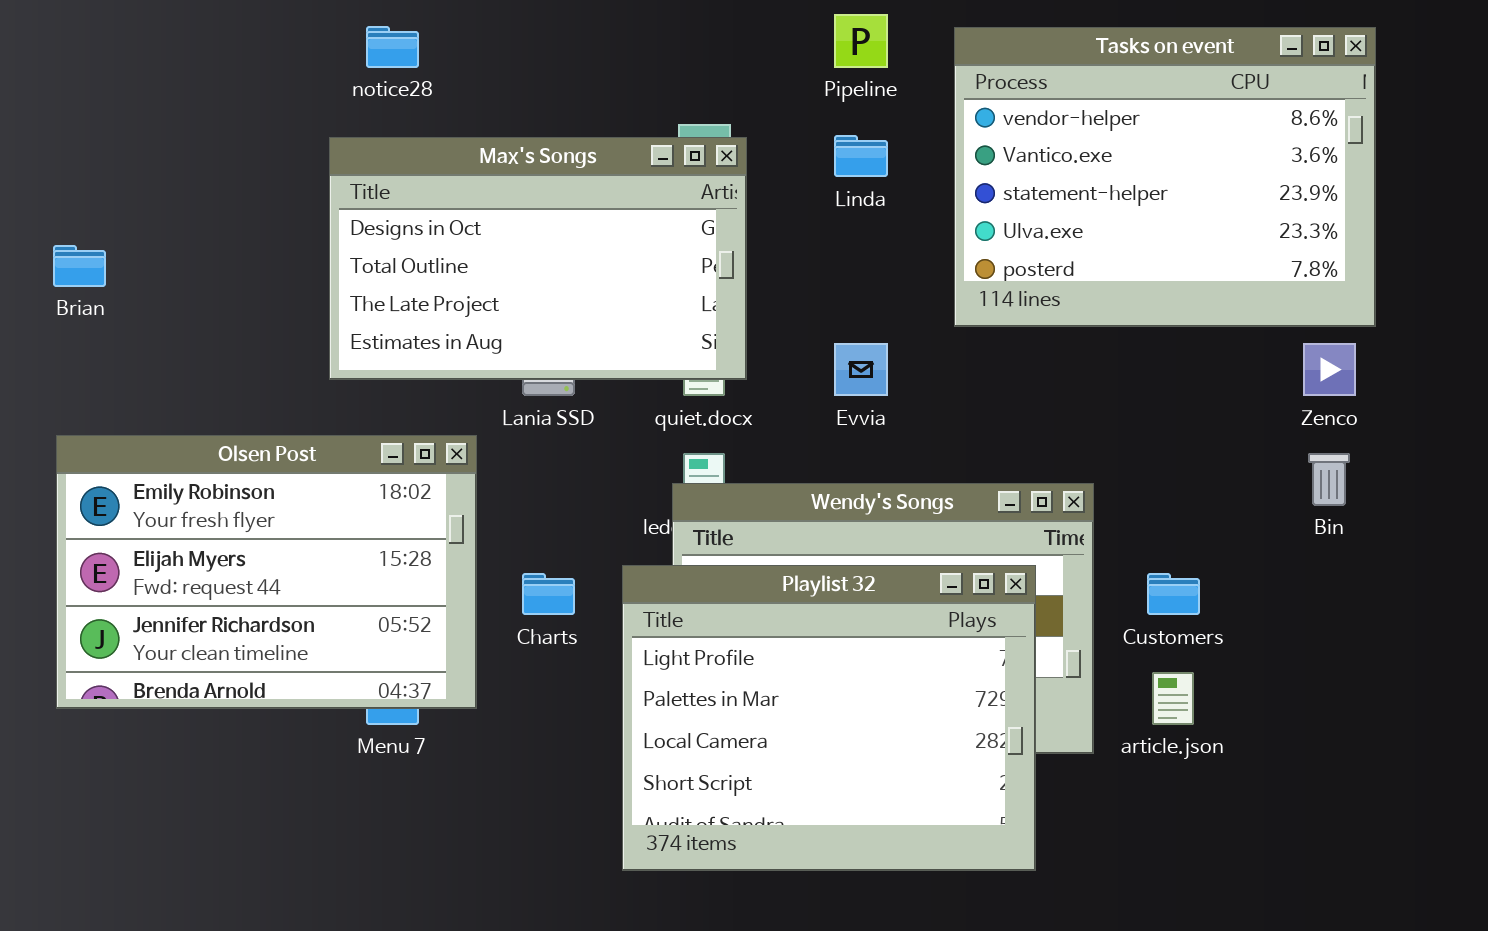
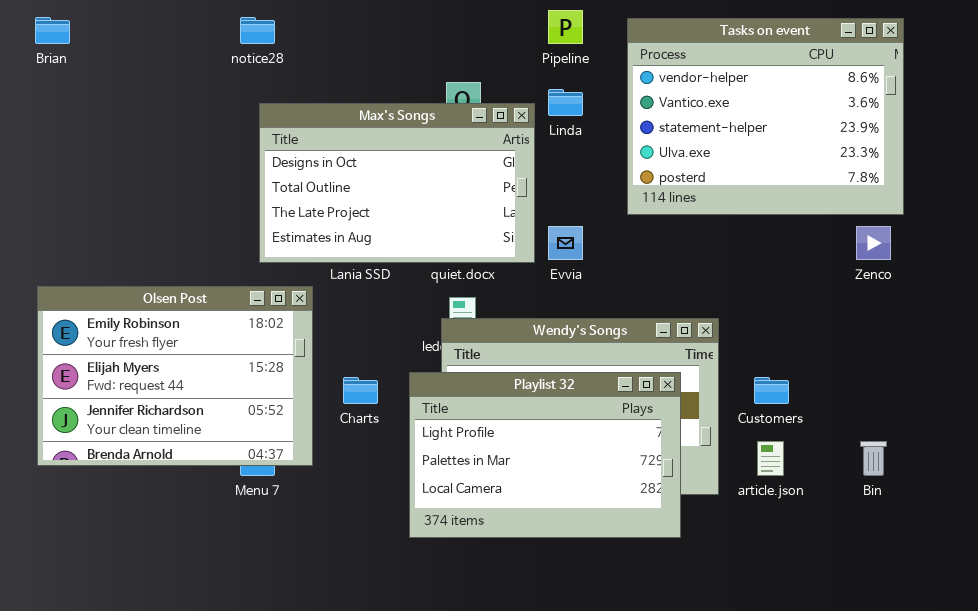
Max's Songs: [329,137,747,380] -> [259,103,535,263], moved
Brian: [53,245,106,287] -> [35,17,70,44], moved
Bin: [1308,453,1350,506] -> [860,441,887,476], moved
Playlist 32: [622,565,1036,871] -> [409,372,681,538], resized

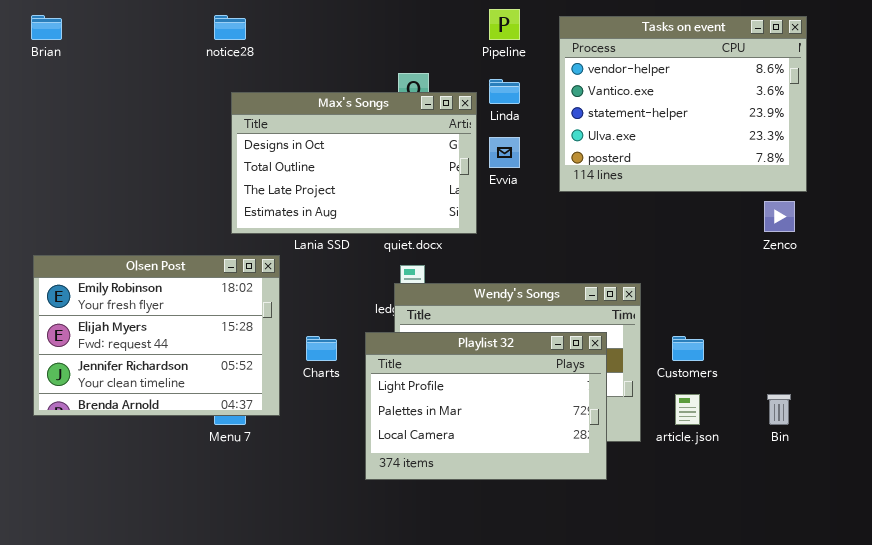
Evvia: [548,226,583,260] -> [489,137,520,168], moved

